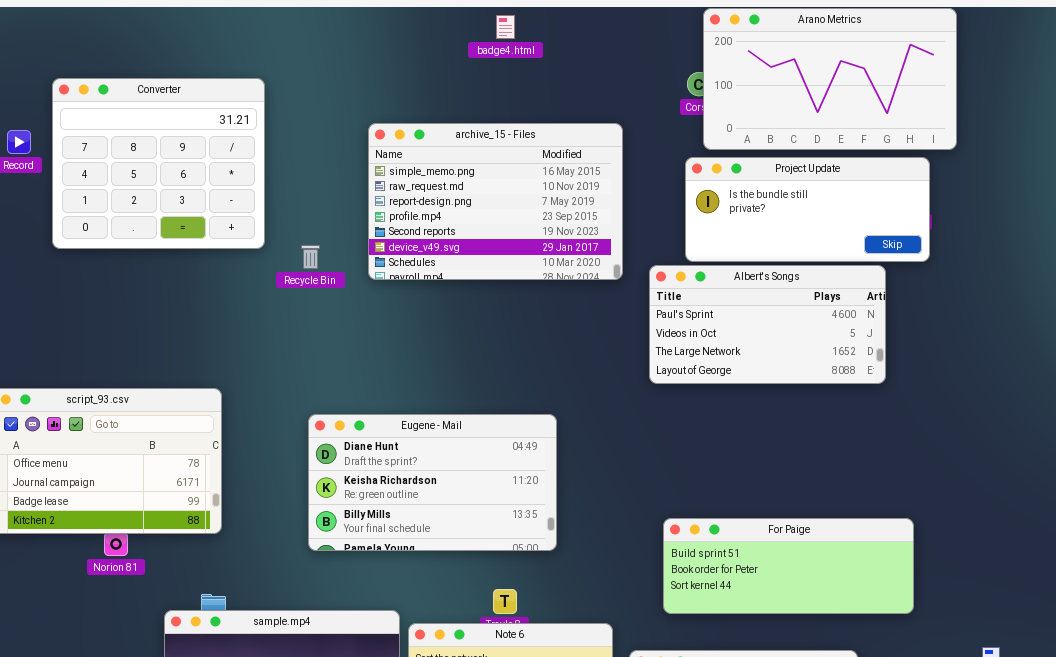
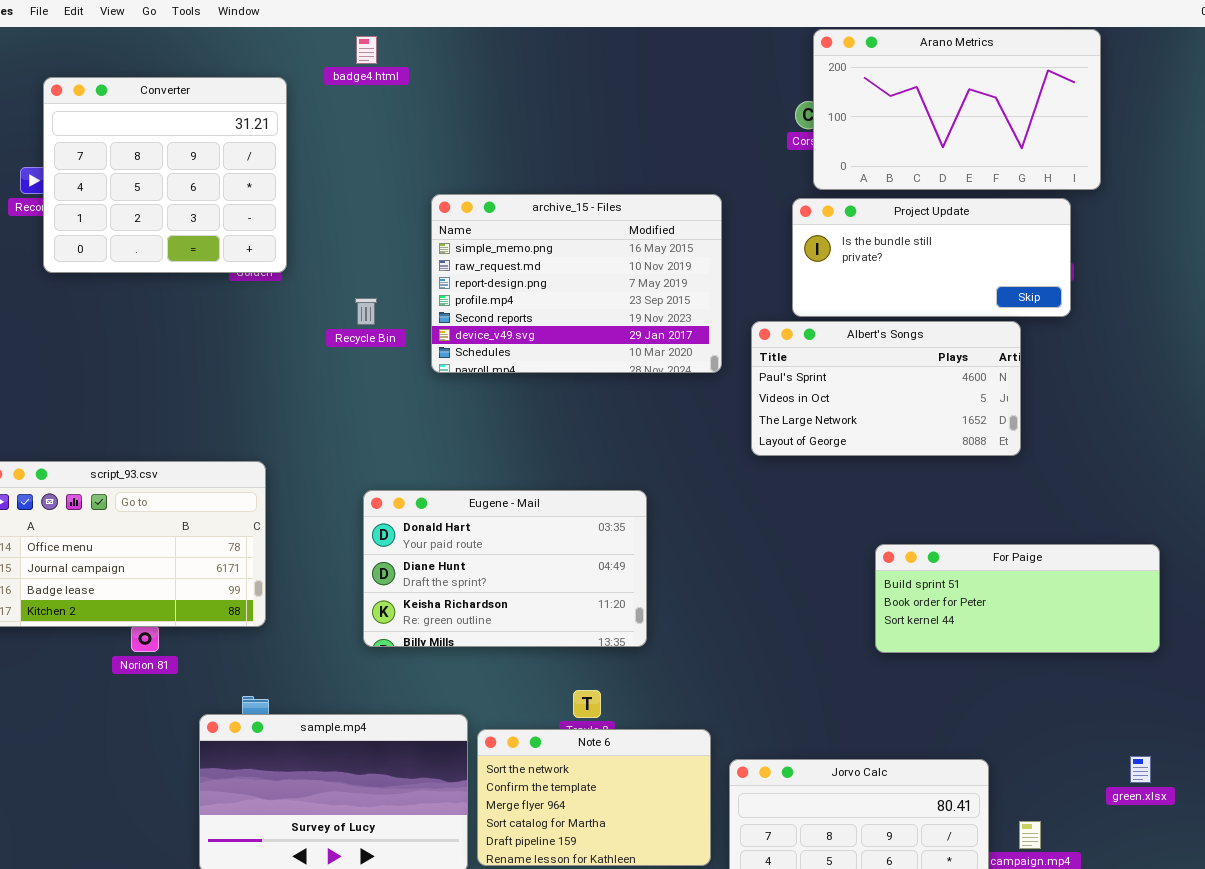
badge4.html: [496,15,515,39] -> [356,36,377,64], moved
Converter: [52,78,265,249] -> [43,77,287,273], moved
archive_15 - Files: [368,123,623,280] -> [431,194,722,373], moved
Eugene - Mail: [308,414,557,551] -> [363,490,647,647], scrolled up 1 row
For Paige: [663,518,914,614] -> [875,544,1160,653], moved

